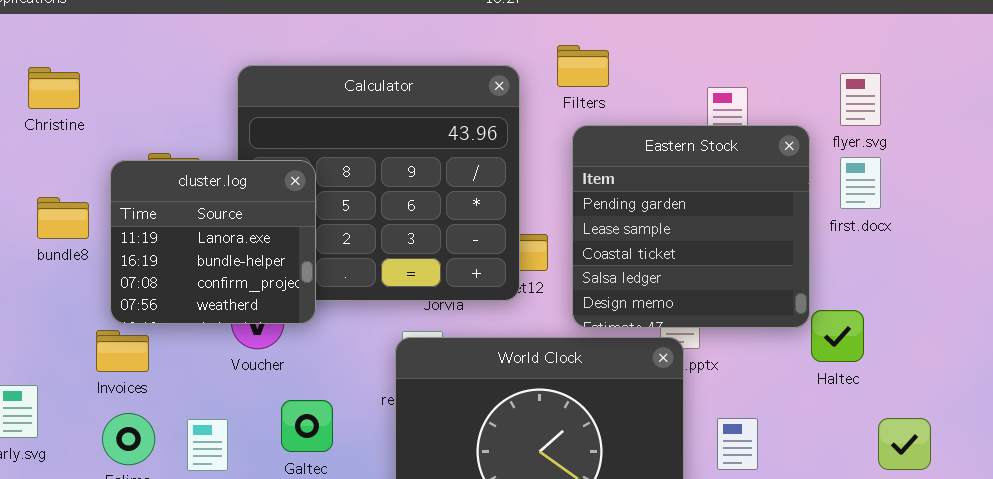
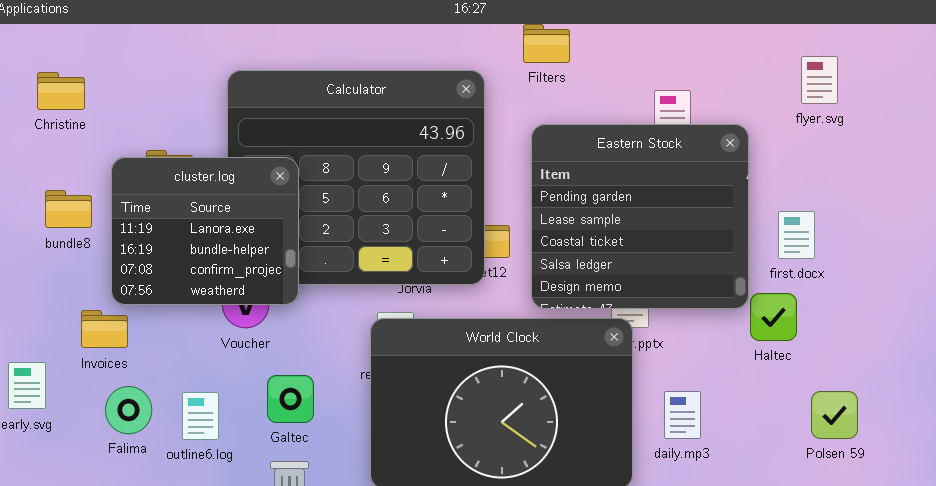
Filters: [557,45,609,87] -> [523,24,570,63], moved
flyer.svg: [840,73,881,126] -> [801,56,838,104], moved
first.docx: [840,157,881,209] -> [778,211,815,259], moved
Invoices: [96,330,149,372] -> [81,310,128,348], moved

